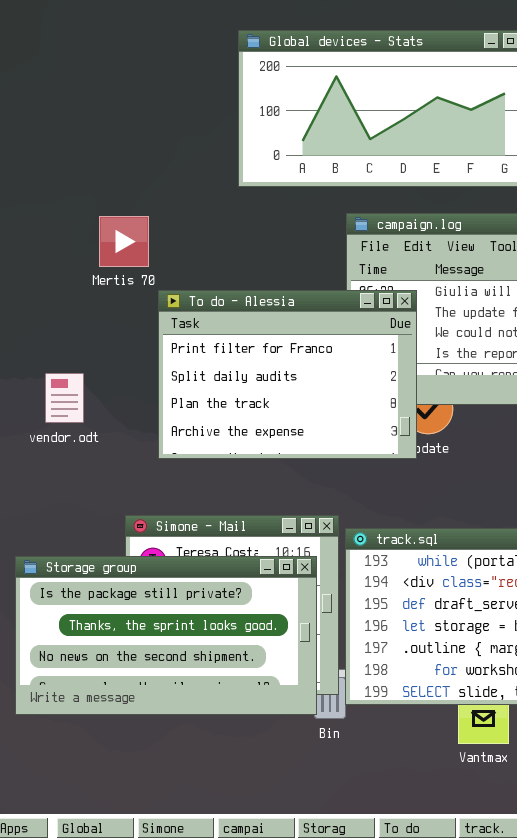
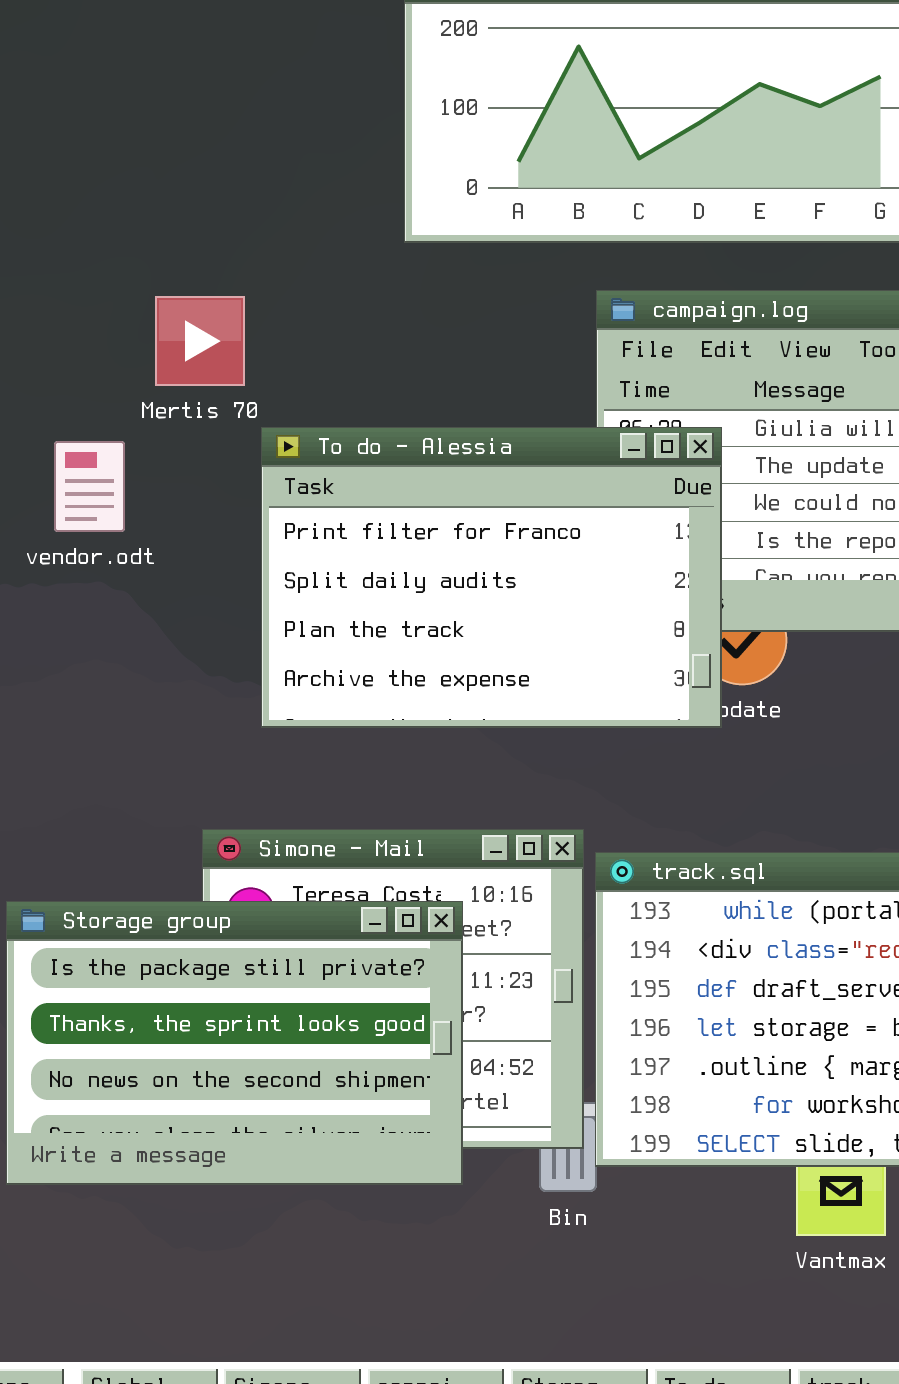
vendor.odt: [45,373,84,423] -> [54,441,125,532], moved
Storage group: [15,556,317,715] -> [6,901,463,1185], resized

